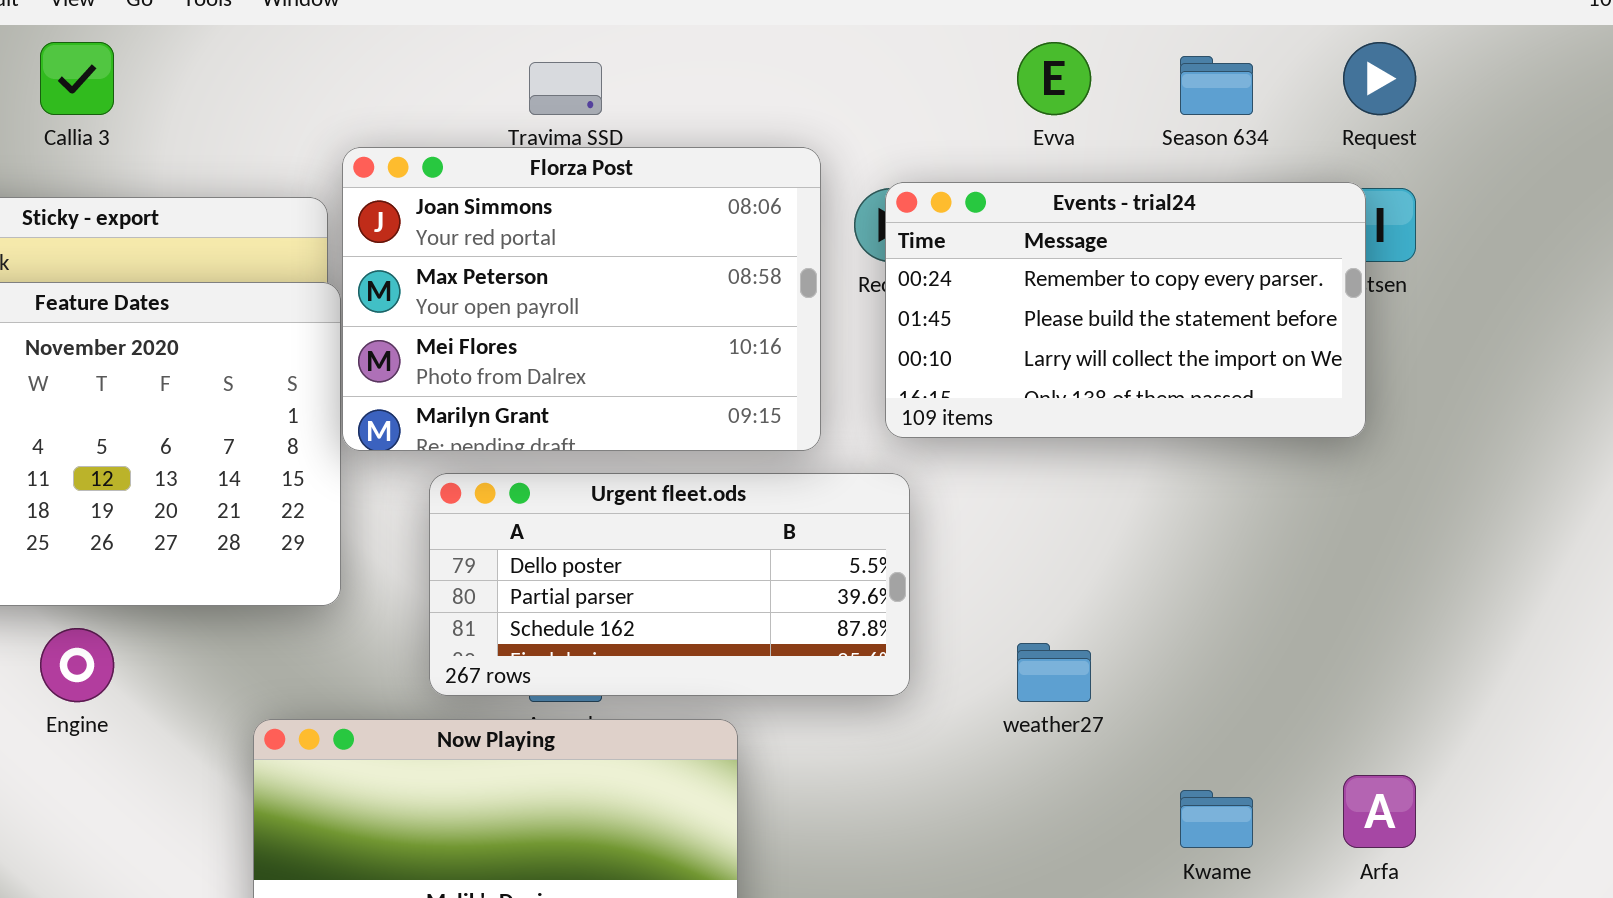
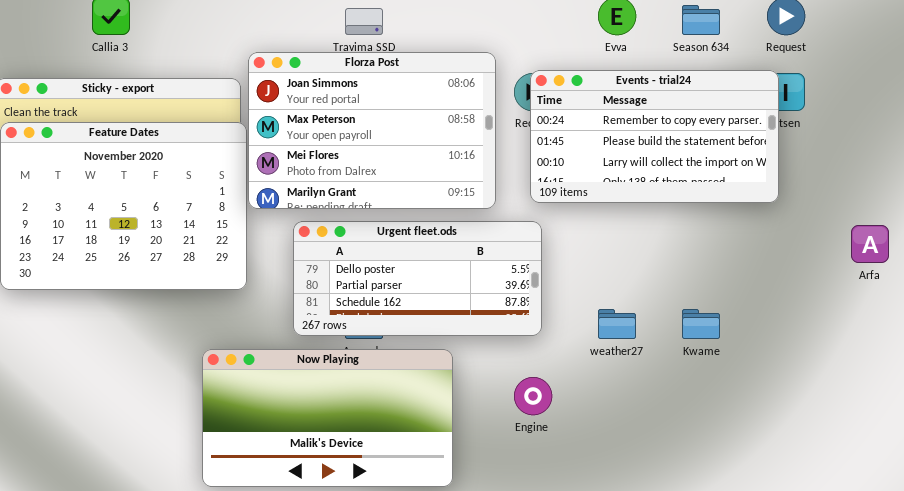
Engine: [40,628,114,702] -> [514,377,552,415], moved
Arfa: [1343,775,1416,848] -> [851,225,889,263], moved
Kwame: [1180,790,1253,848] -> [682,309,720,339], moved

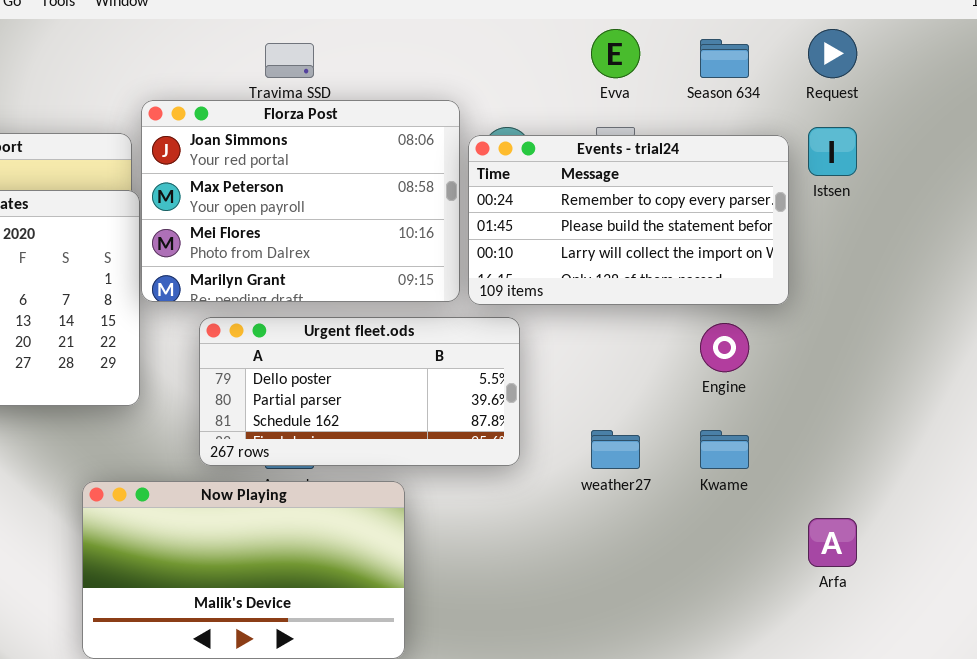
Events - trial24: [530,70,779,203] -> [468,135,789,305], moved
Arfa: [851,225,889,263] -> [808,518,857,567], moved
Engine: [514,377,552,415] -> [700,323,749,372], moved

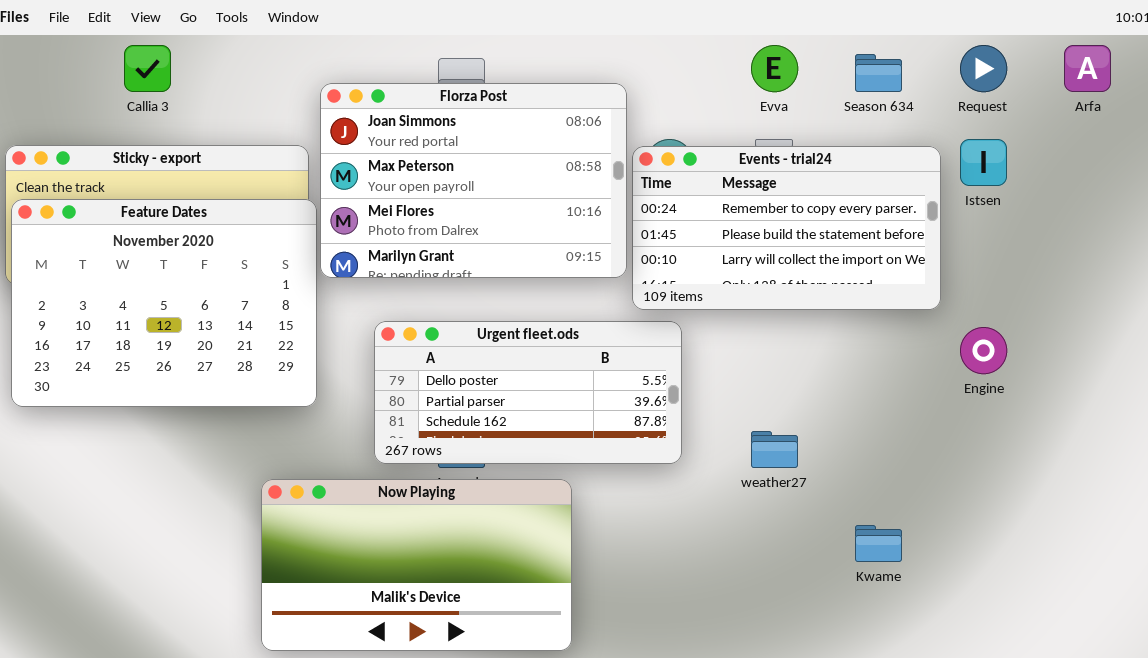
Florza Post: [141,100,460,302] -> [320,83,627,278], moved
Engine: [700,323,749,372] -> [960,327,1007,374], moved
Kwame: [700,430,749,469] -> [855,525,902,562], moved
Arfa: [808,518,857,567] -> [1064,45,1111,92], moved

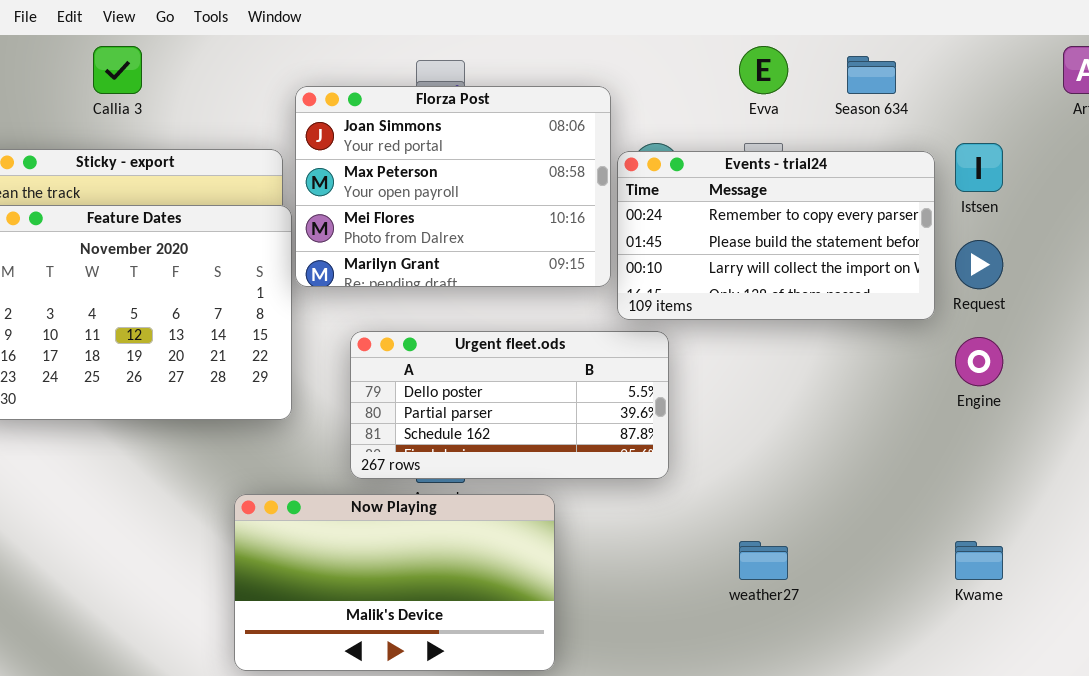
Request: [960,45,1007,92] -> [955,240,1003,289], moved
weather27: [751,431,798,468] -> [739,541,788,580], moved
Kwame: [855,525,902,562] -> [955,541,1003,580], moved

